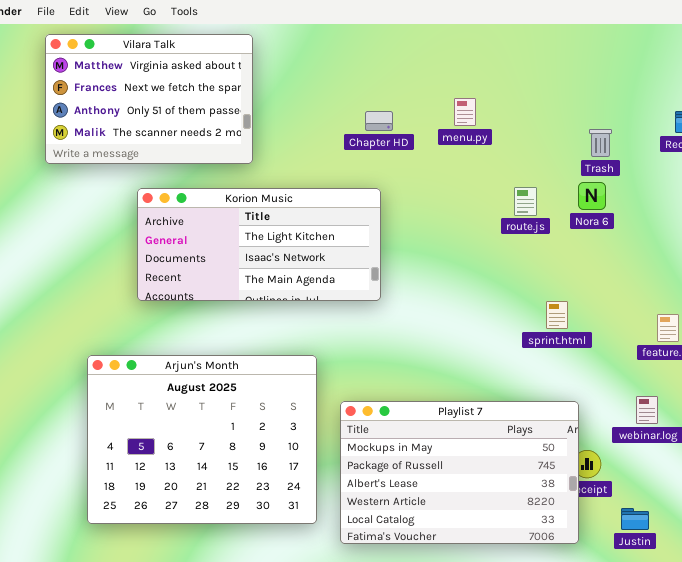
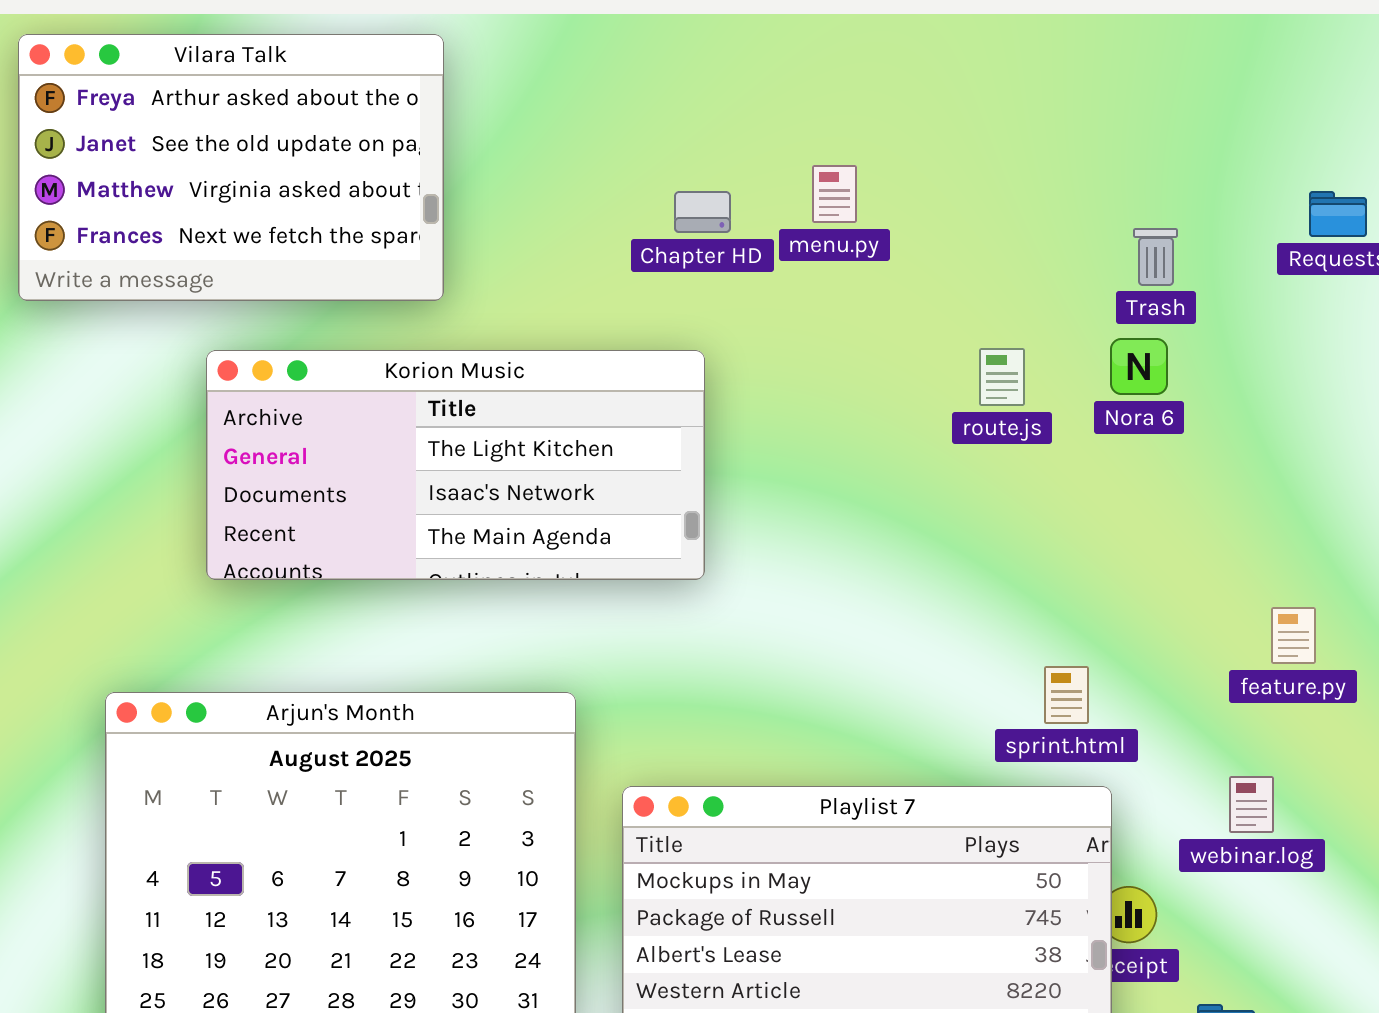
Vilara Talk: [45,34,253,164] -> [18,34,444,301], scrolled up 2 rows
menu.py: [454,98,476,126] -> [812,165,857,223], moved
sprint.html: [546,301,568,329] -> [1044,666,1089,724], moved

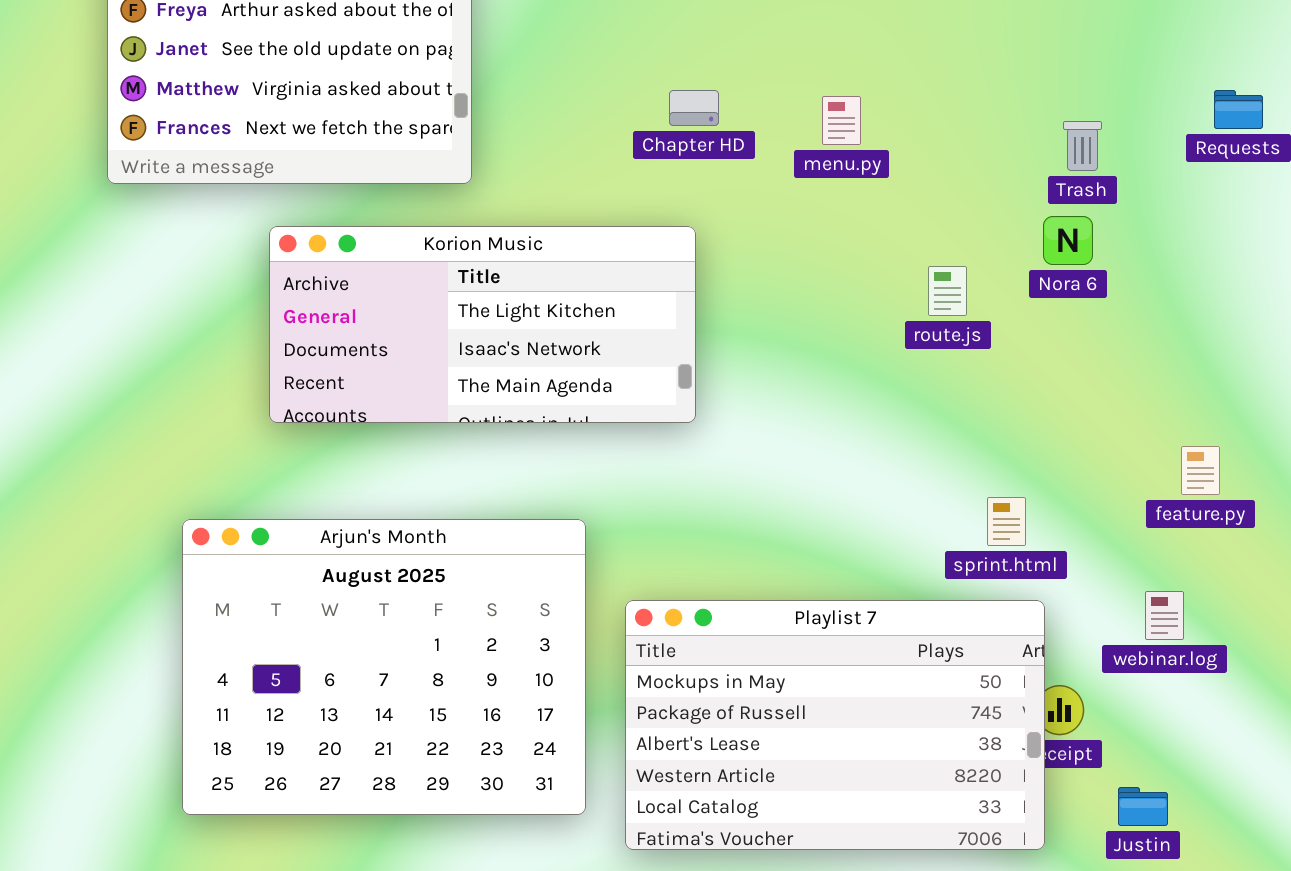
menu.py: [812,165,857,223] -> [822,96,861,145], moved
route.js: [979,348,1025,406] -> [928,266,967,316], moved

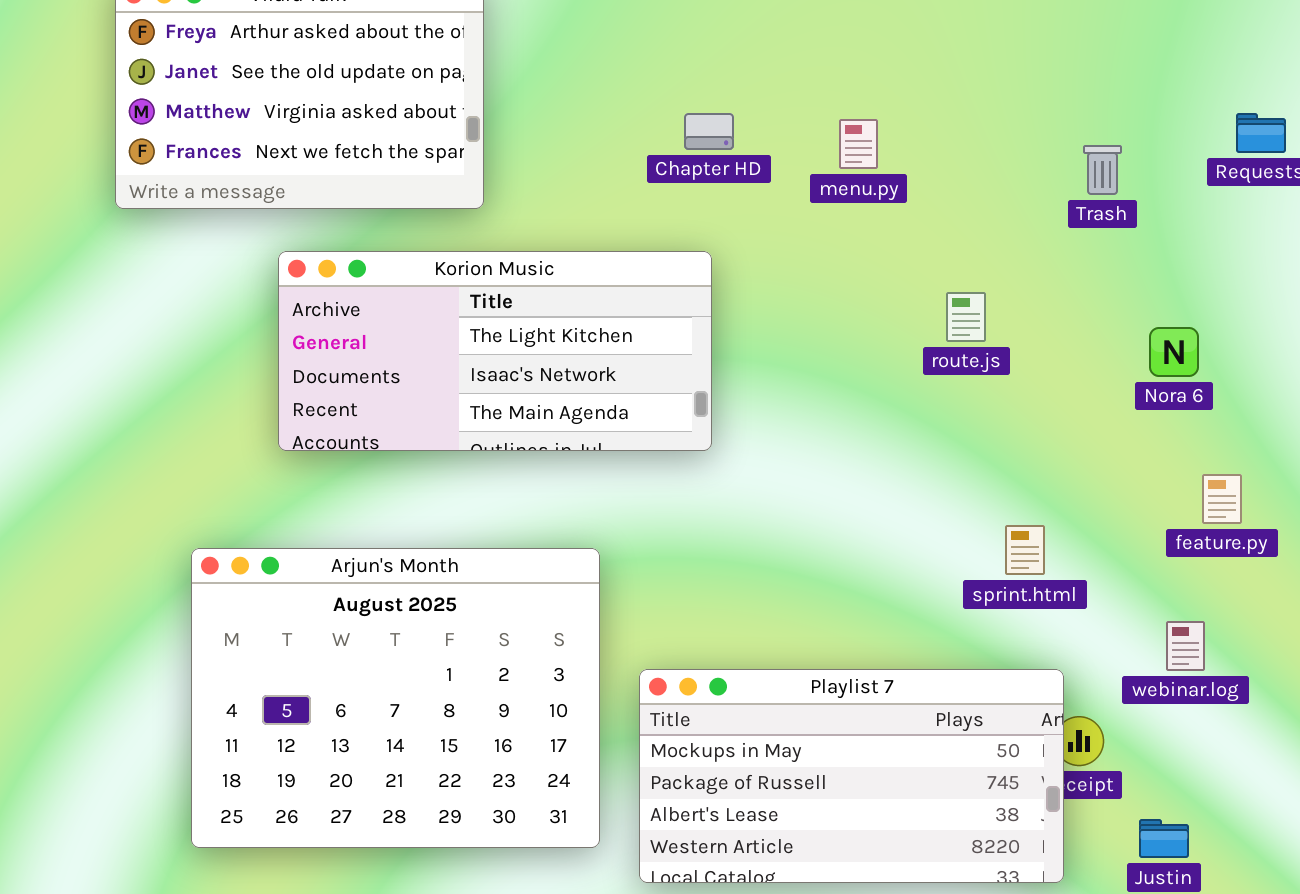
Nora 6: [1043,216,1093,265] -> [1149,327,1199,377], moved
Playlist 7: [625,600,1045,850] -> [639,669,1064,883], resized

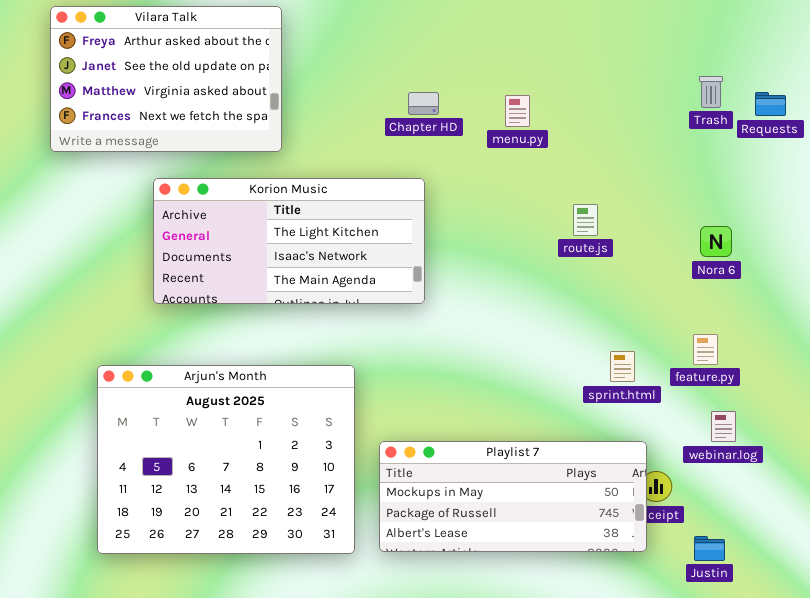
Trash: [1083,145,1122,195] -> [699,76,723,108], moved
feature.py: [1202,474,1242,524] -> [693,334,718,365], moved
Playlist 7: [639,669,1064,883] -> [379,441,647,552], resized

